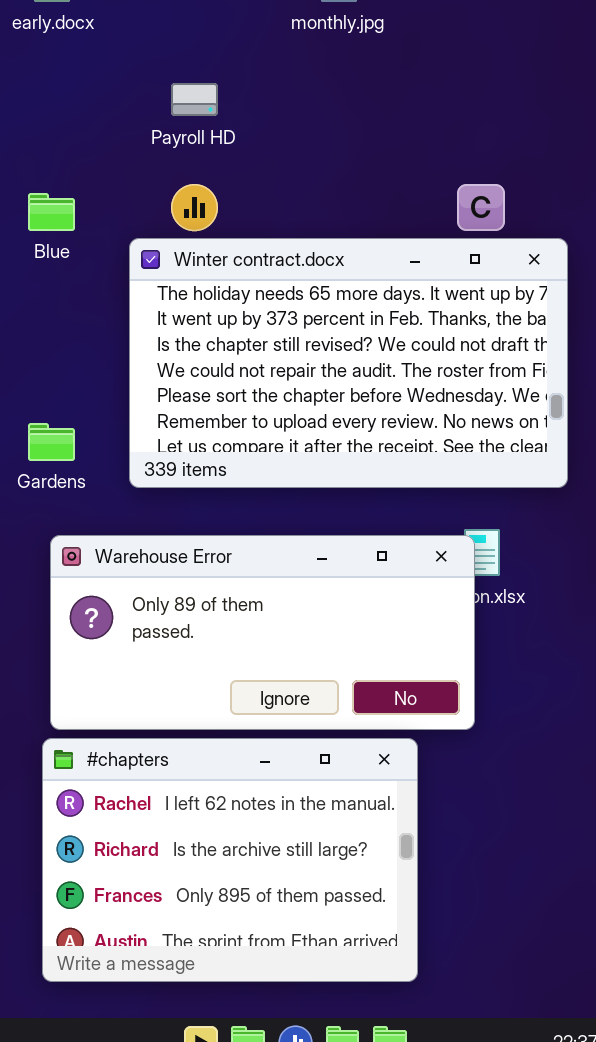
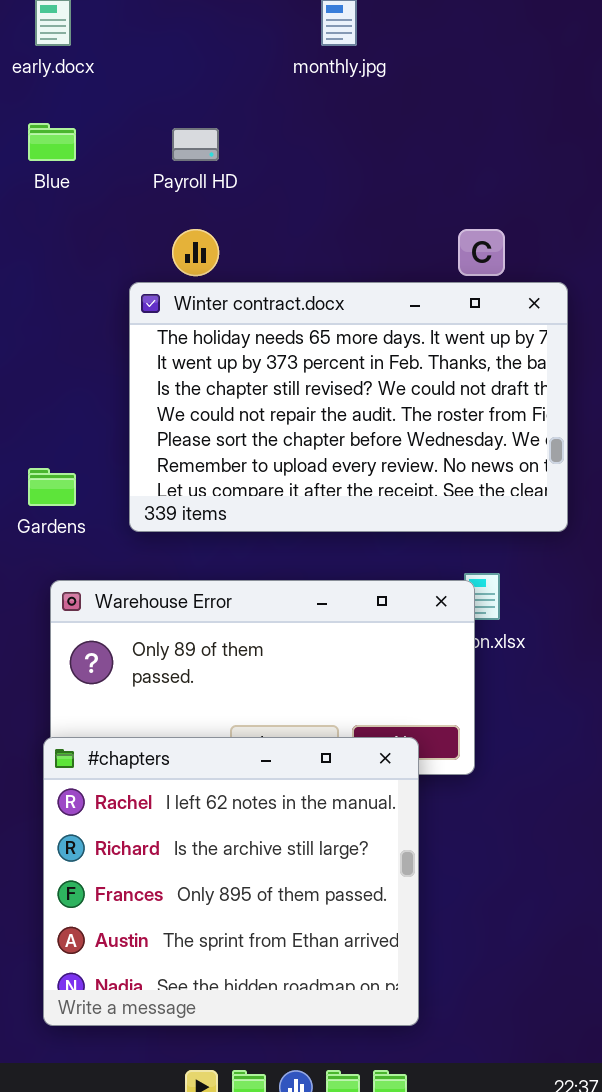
Blue: [28,193,75,231] -> [28,123,76,161], moved
#chapters: [42,738,418,982] -> [43,737,419,1026], resized

